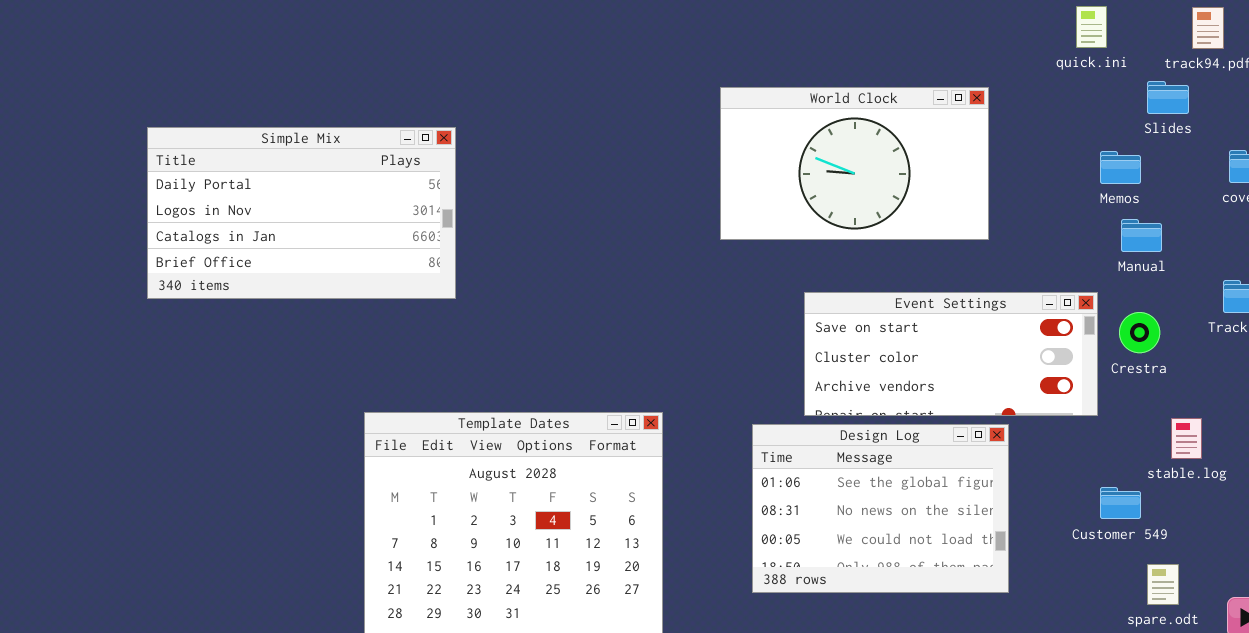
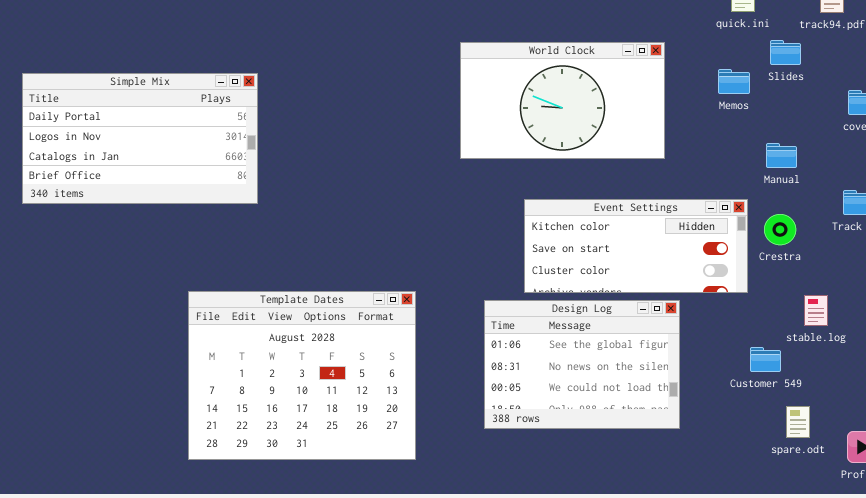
Slides: [1147,81,1189,114] -> [770,40,801,65], moved
Memos: [1100,151,1141,184] -> [718,69,750,94], moved
Event Settings: [804,292,1098,416] -> [524,199,748,293], scrolled up 1 row

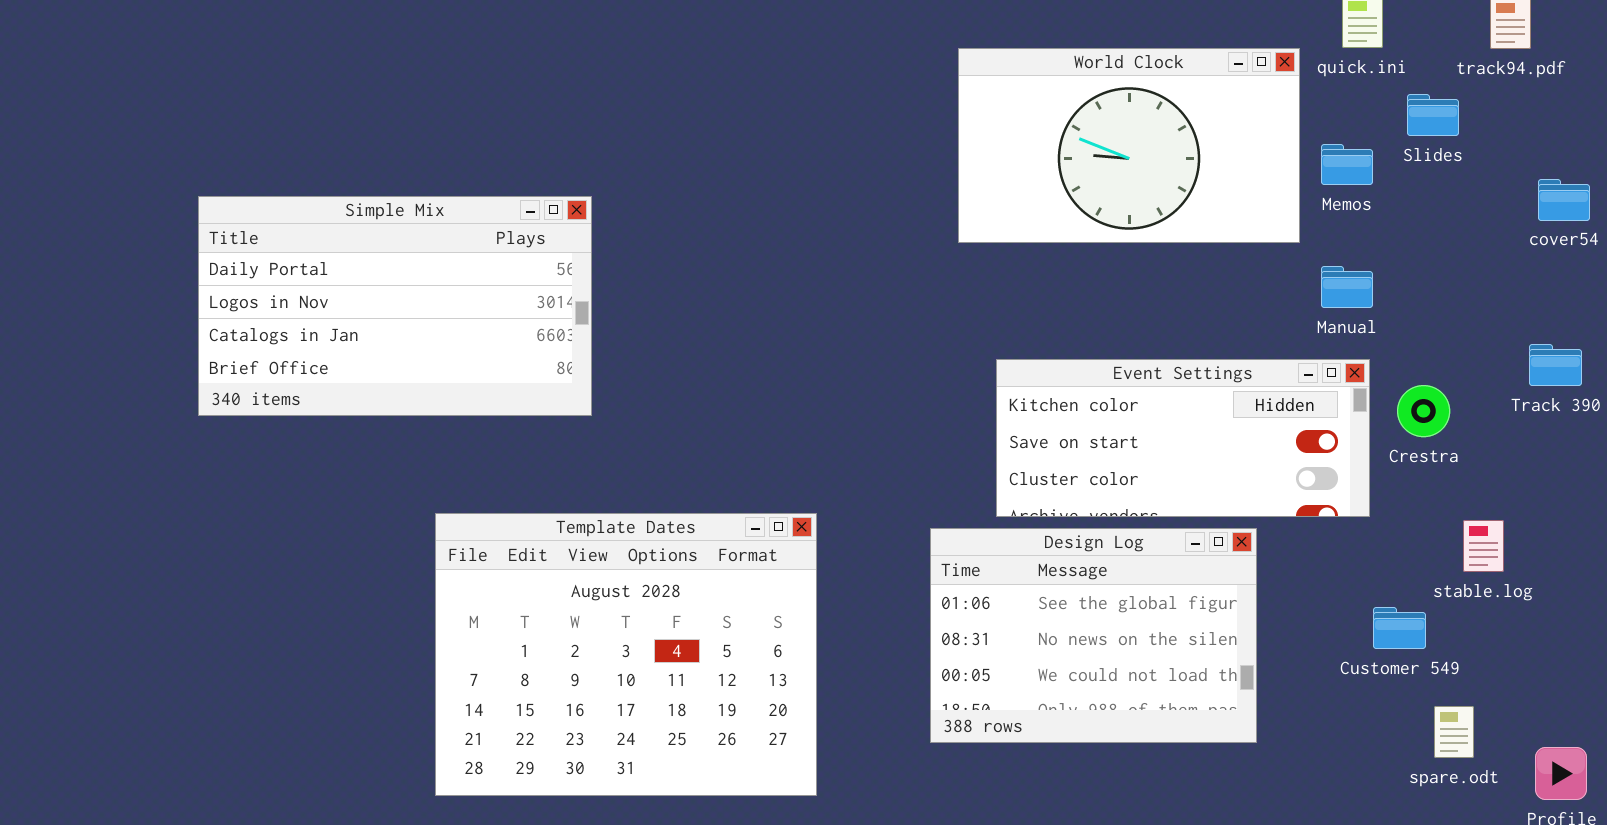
World Clock: [460,42,665,159] -> [958,48,1300,243], moved
Simple Mix: [22,73,258,204] -> [198,196,592,416], moved
Manual: [766,143,797,168] -> [1321,266,1373,308], moved

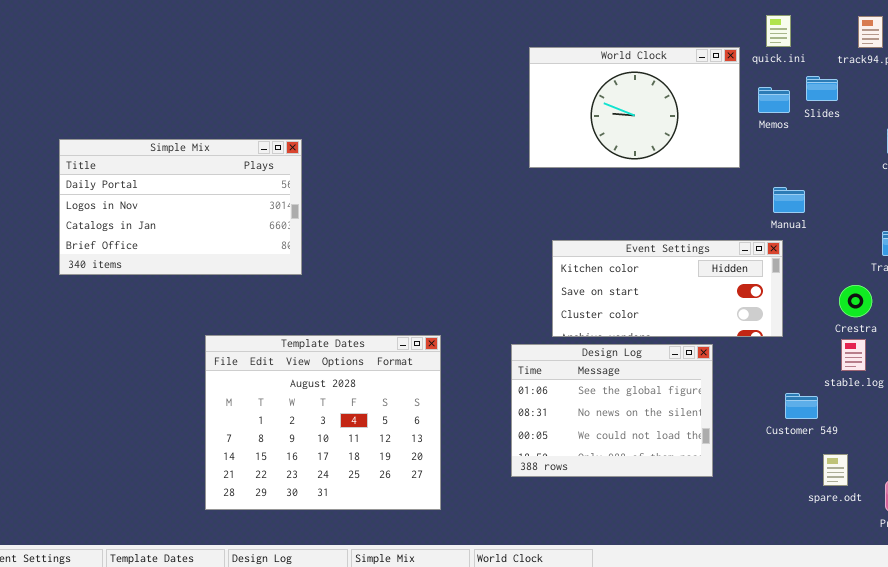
Memos: [1321,144,1373,185] -> [758,87,790,113], moved
Manual: [1321,266,1373,308] -> [773,187,805,213], moved
Crestra: [1397,385,1450,437] -> [839,285,872,317], moved

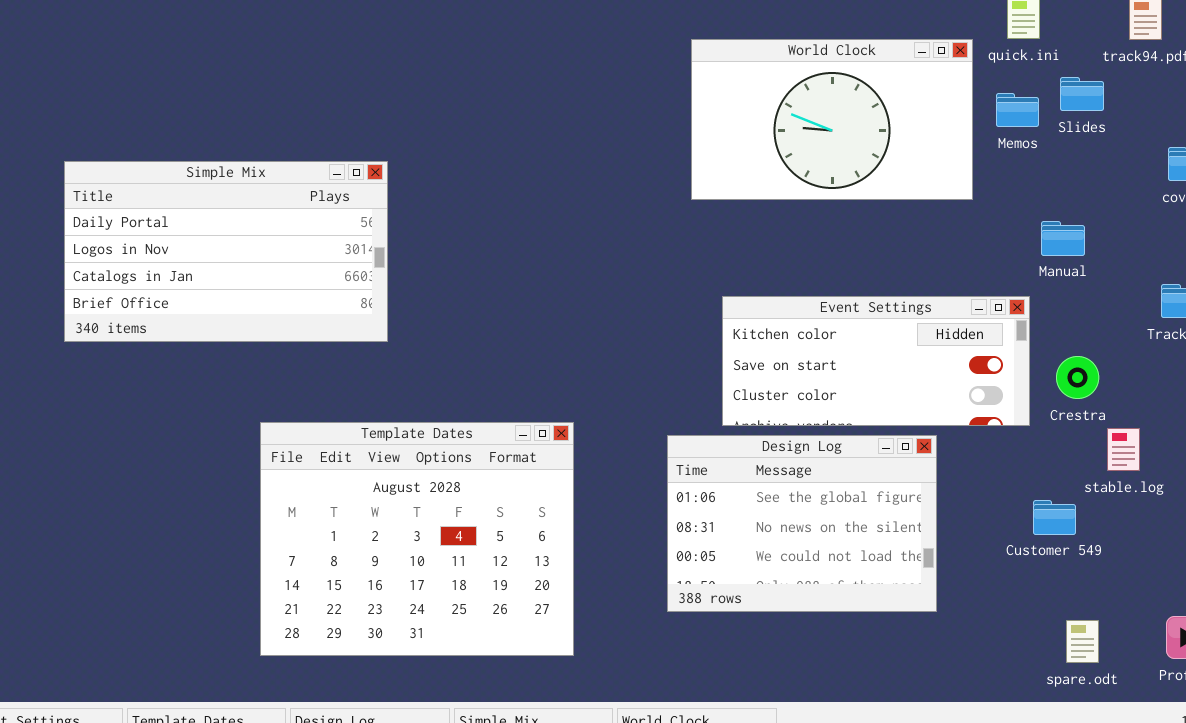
Manual: [773,187,805,213] -> [1041,221,1085,256], moved
Crestra: [839,285,872,317] -> [1056,356,1099,399], moved
spare.odt: [823,454,848,486] -> [1066,620,1099,663], moved

